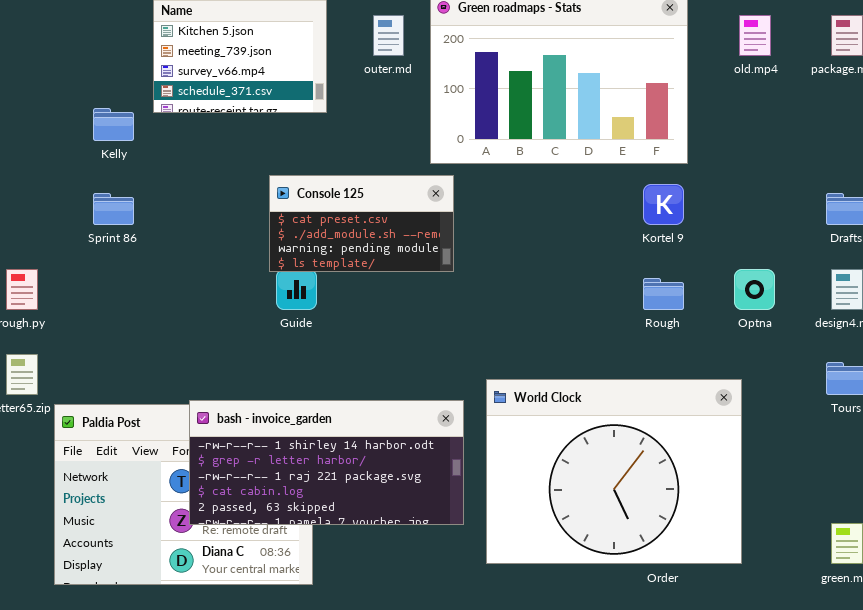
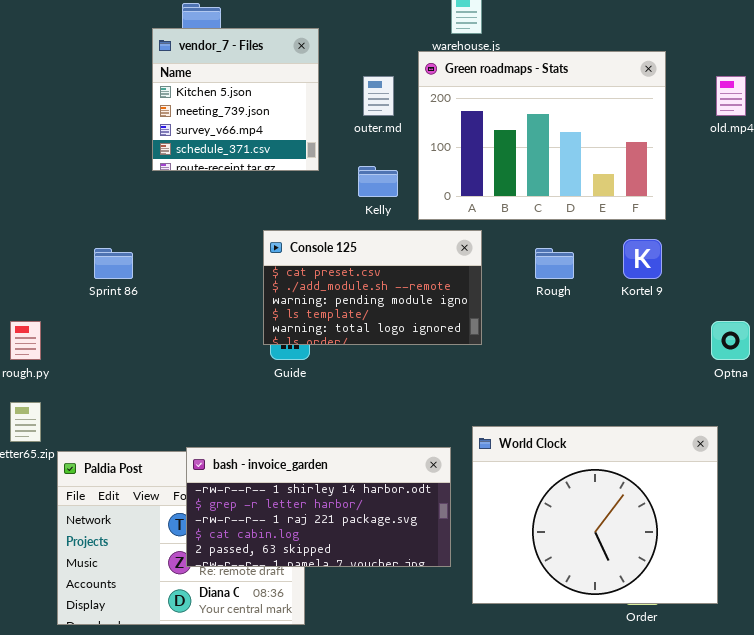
Kelly: [93,108,134,141] -> [358,166,398,197], moved
Console 125: [269,175,454,272] -> [263,230,482,345], resized
Rough: [643,278,684,310] -> [535,248,574,279], moved

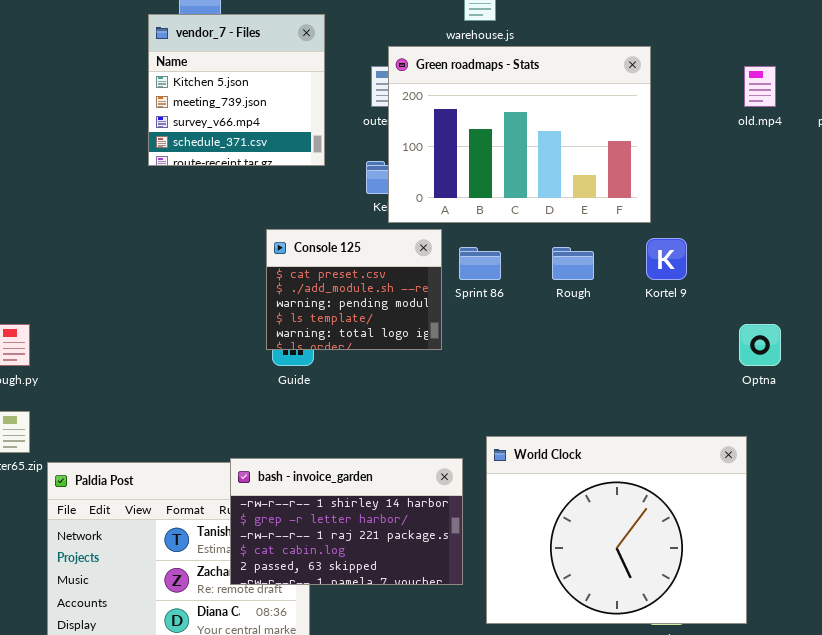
Green roadmaps - Stats: [418,51,666,220] -> [388,46,651,223], moved
Console 125: [263,230,482,345] -> [266,229,442,350], resized
Sprint 86: [94,248,133,279] -> [459,247,501,280], moved
bash - invoice_garden: [186,447,451,567] -> [230,458,463,585], resized

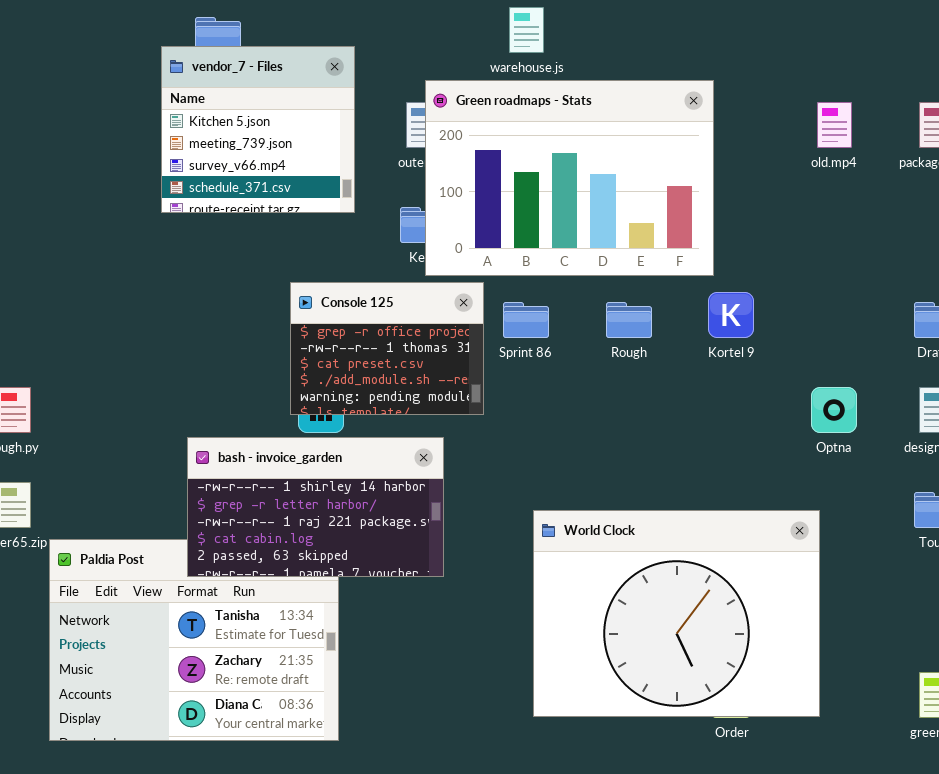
Console 125: [266,229,442,350] -> [290,282,484,415], scrolled up 2 rows
bash - invoice_garden: [230,458,463,585] -> [187,437,444,577], moved

